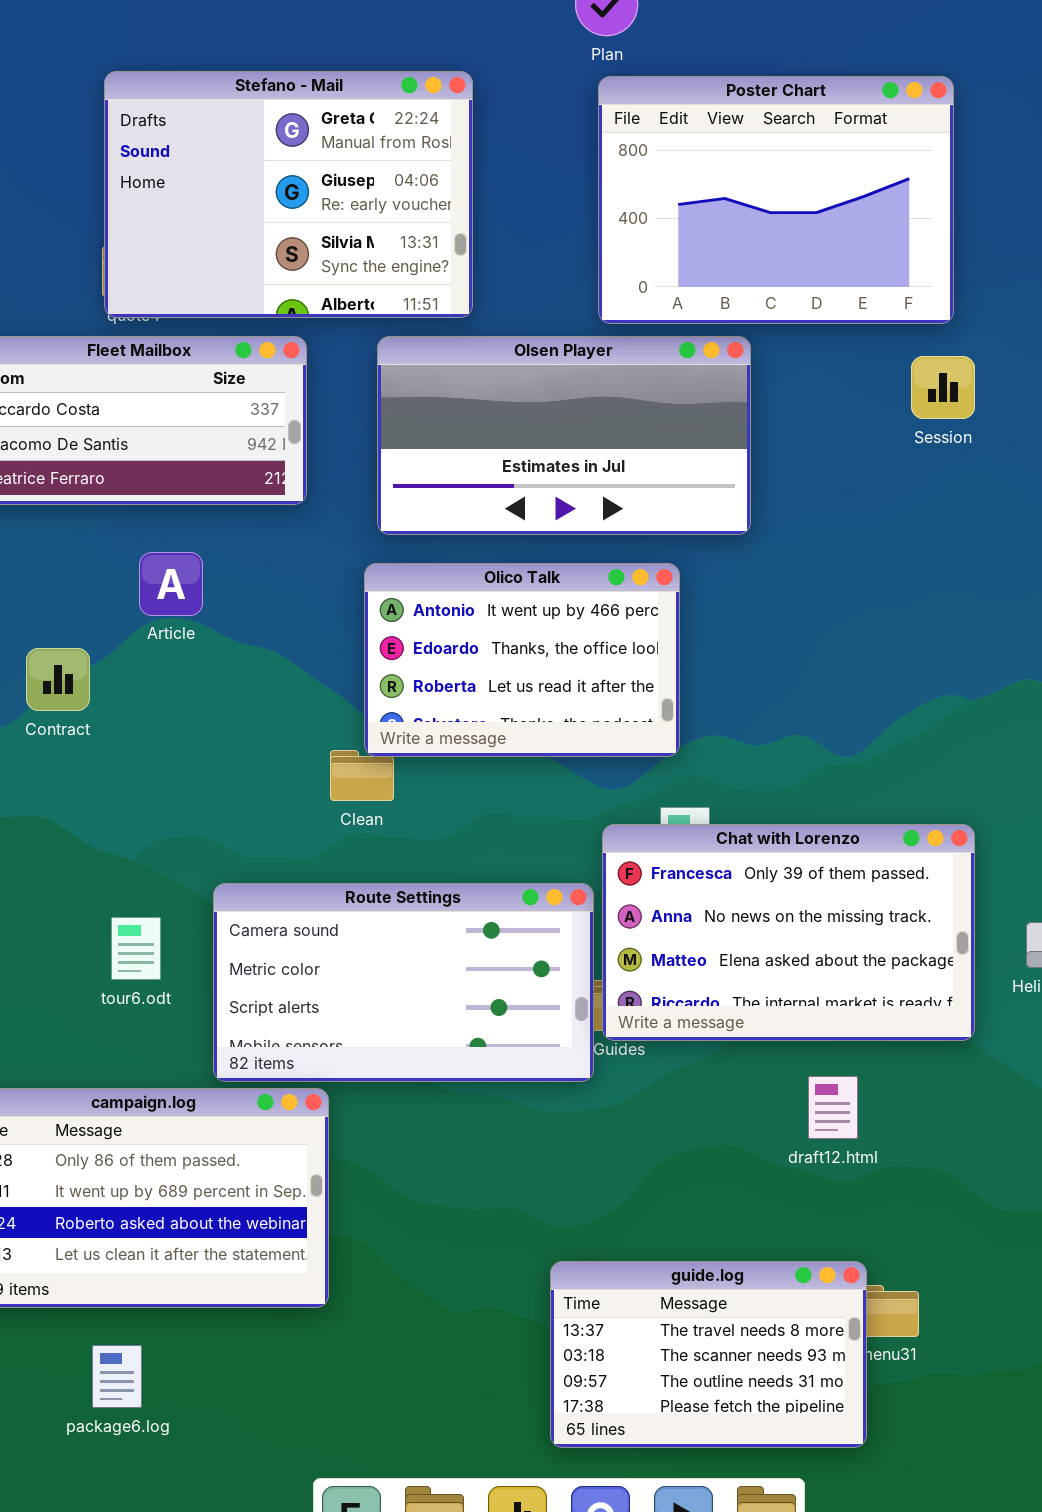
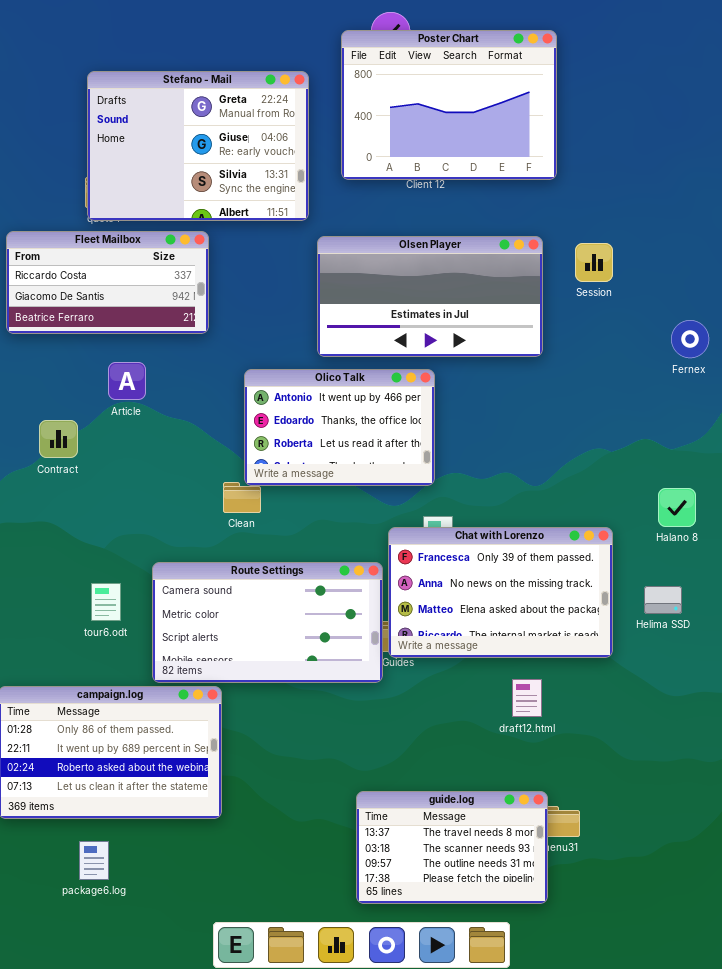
Poster Chart: [598,76,954,324] -> [341,30,557,180], moved
Olsen Player: [377,336,751,535] -> [317,236,543,357], moved

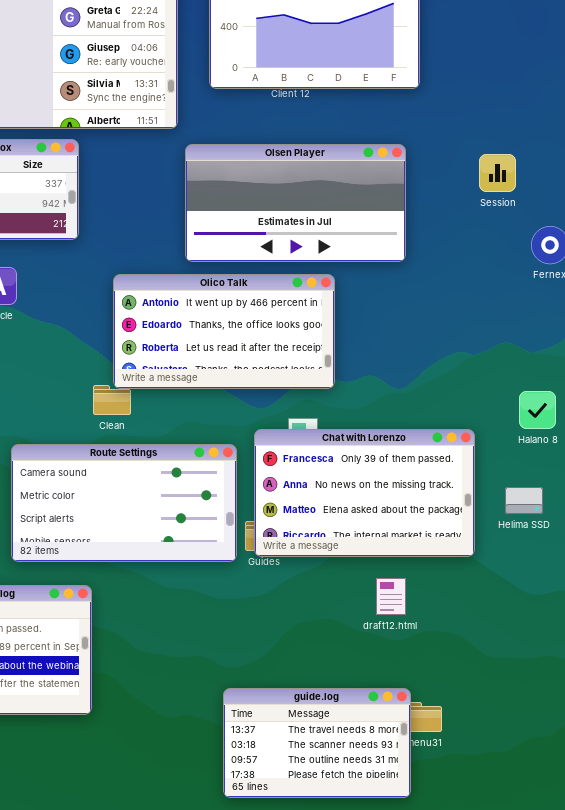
Session: [575,243,613,282] -> [479,154,516,192], moved
Olico Talk: [244,369,435,486] -> [113,274,335,389], resized
Route Settings: [152,562,383,683] -> [11,444,237,562], moved

